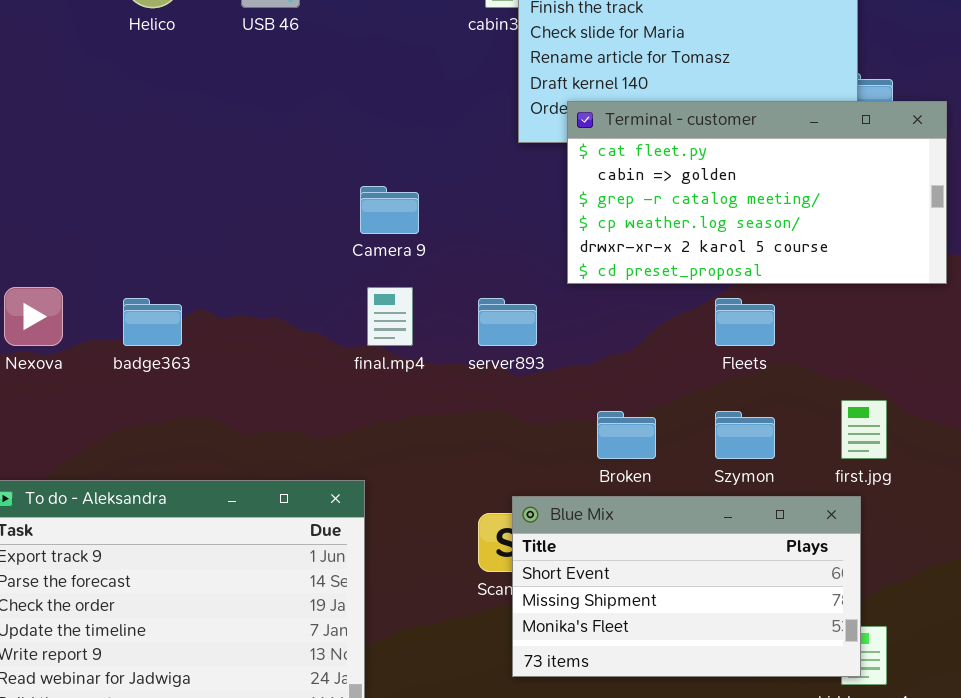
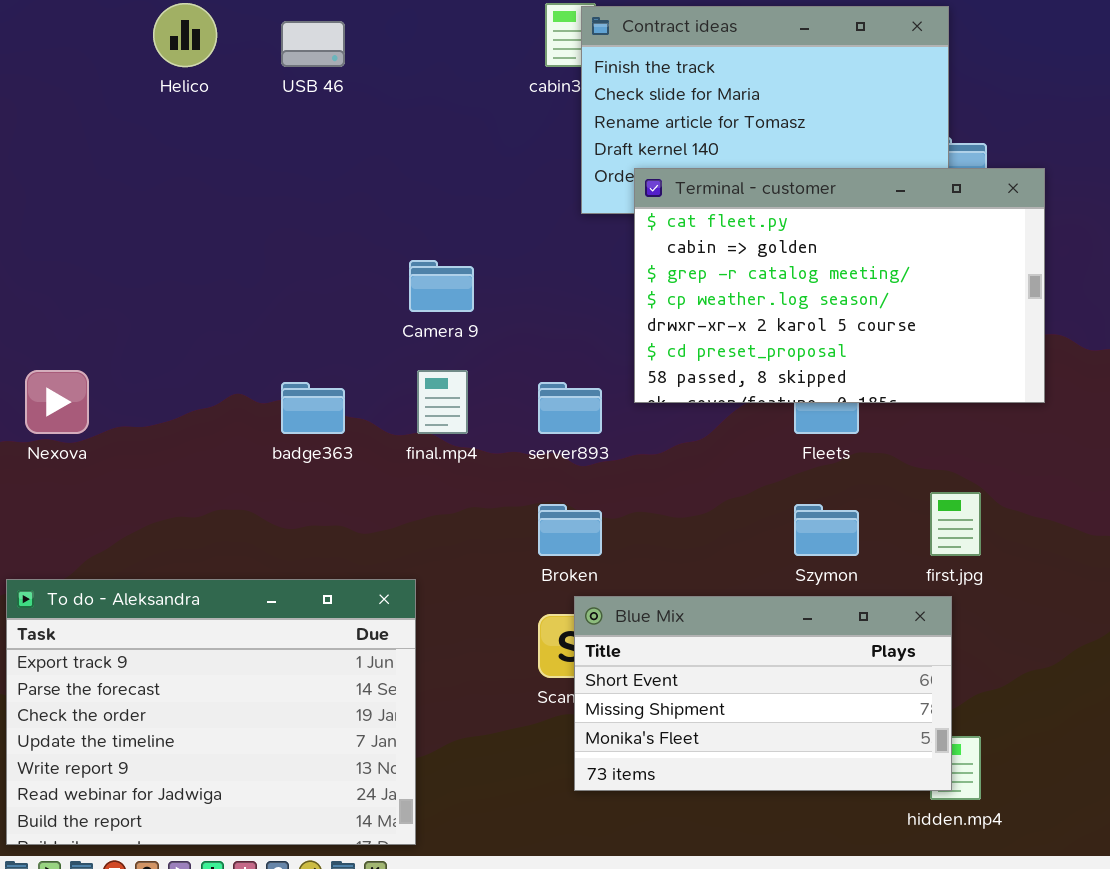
Terminal - customer: [567,101,947,284] -> [634,168,1045,403], resized
badge363: [123,298,182,346] -> [281,382,345,434], moved
Broken: [597,411,656,459] -> [538,504,602,556], moved

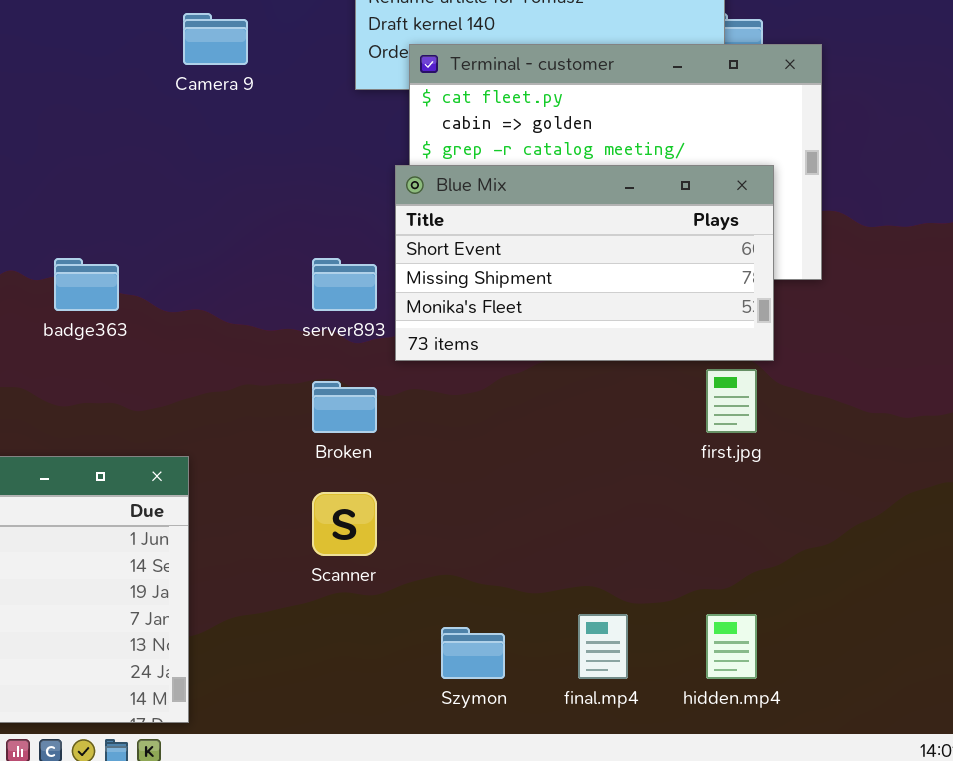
Camera 9: [409,260,474,312] -> [183,13,248,65], moved
final.mp4: [417,370,468,434] -> [578,614,628,679], moved
Szymon: [794,504,859,556] -> [441,627,505,679], moved
Blue Mix: [574,596,952,791] -> [395,165,774,361], moved

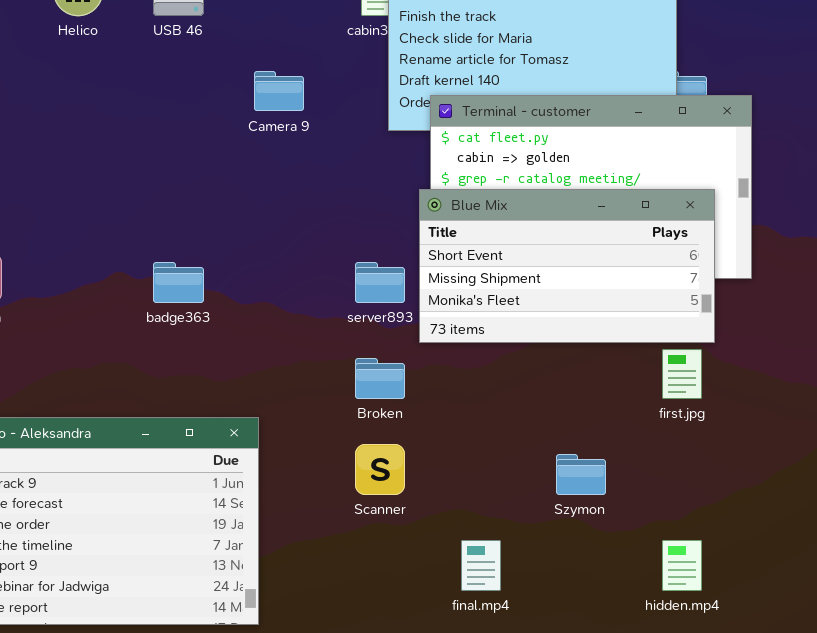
final.mp4: [578,614,628,679] -> [461,540,501,591], moved
Szymon: [441,627,505,679] -> [556,454,606,495], moved

